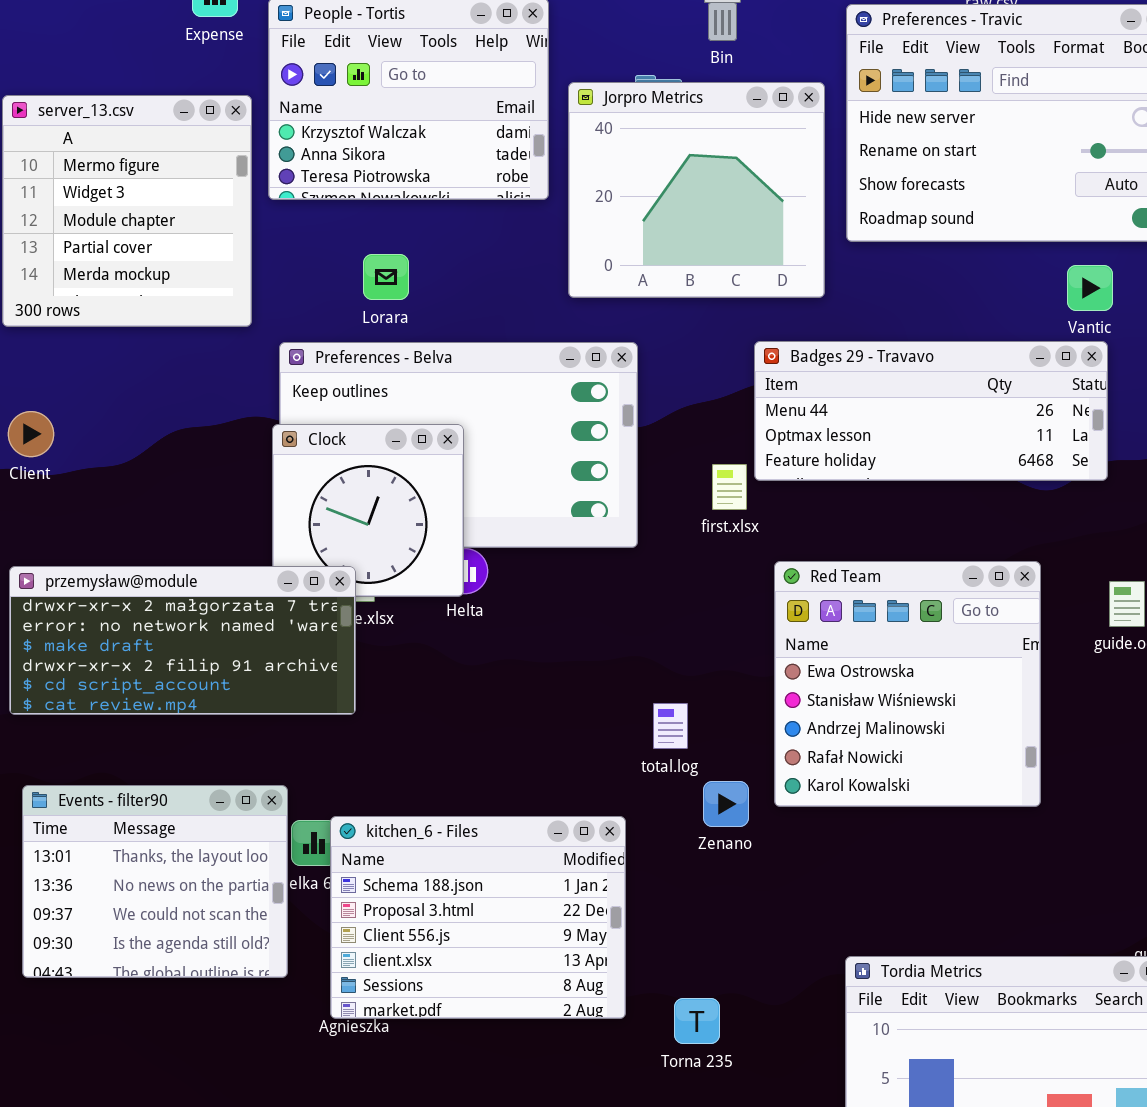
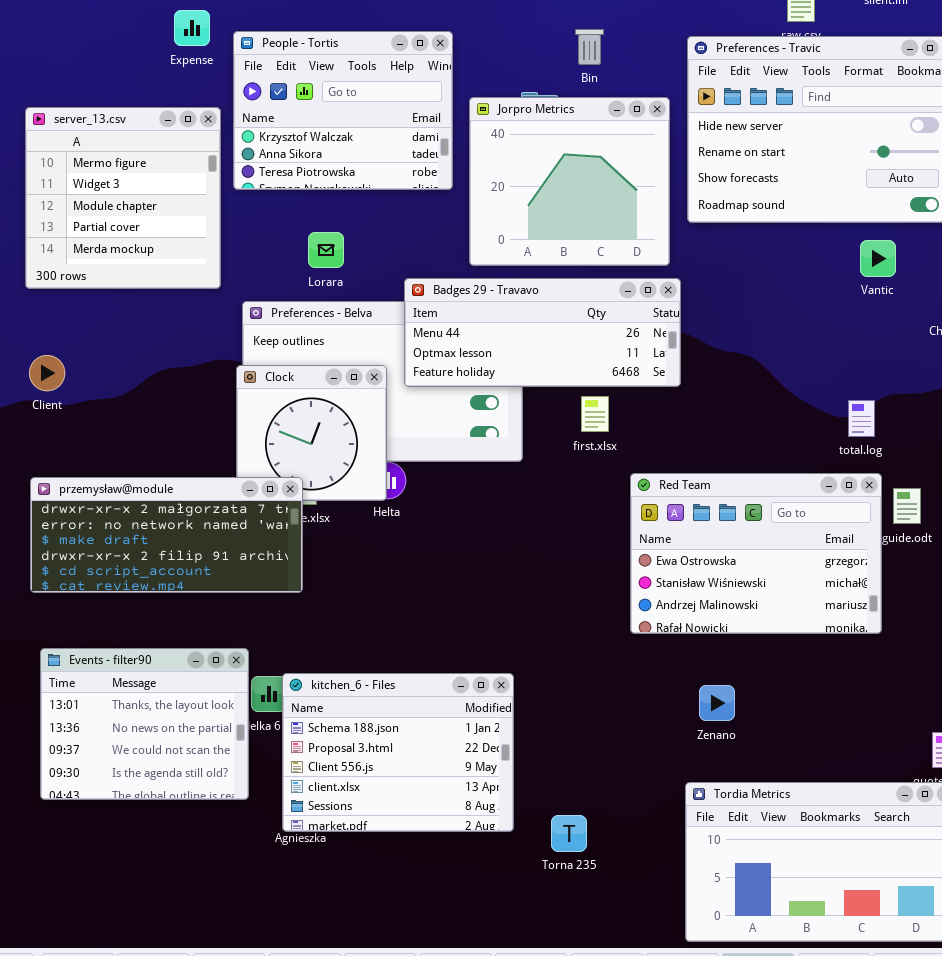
Badges 29 - Travavo: [754,341,1108,481] -> [404,278,681,387], moved
Red Team: [774,561,1041,807] -> [630,473,882,634], resized
total.log: [653,703,688,749] -> [848,400,875,437], moved
Zenano: [703,781,749,827] -> [699,685,735,721], moved

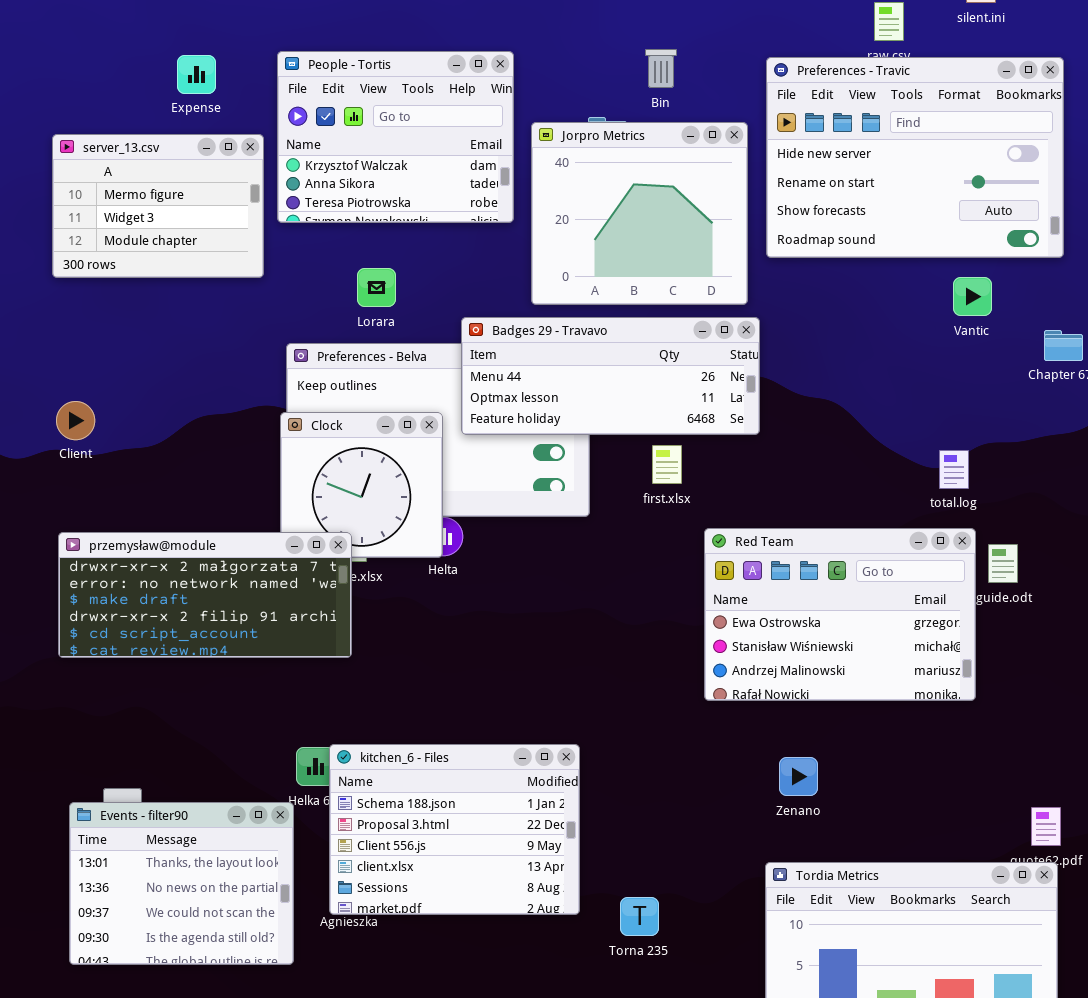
Expense: [174,10,210,46] -> [177,55,216,94], moved
server_13.csv: [25,107,221,289] -> [52,134,264,278], resized
Events - filter90: [40,648,249,800] -> [69,802,294,965], moved

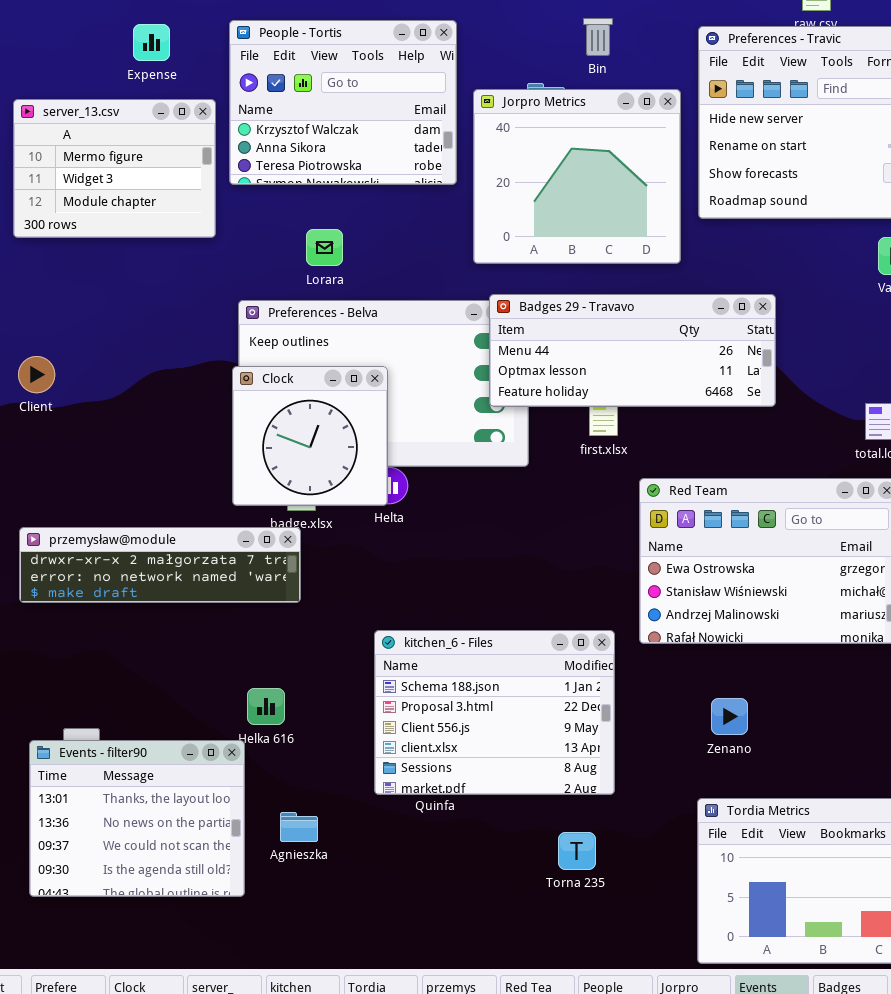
Badges 29 - Travavo: [461,317,760,435] -> [489,294,776,407], moved
przemysław@module: [58,532,352,658] -> [19,527,301,603], resized
kitchen_6 - Files: [329,744,580,915] -> [374,630,615,795], moved

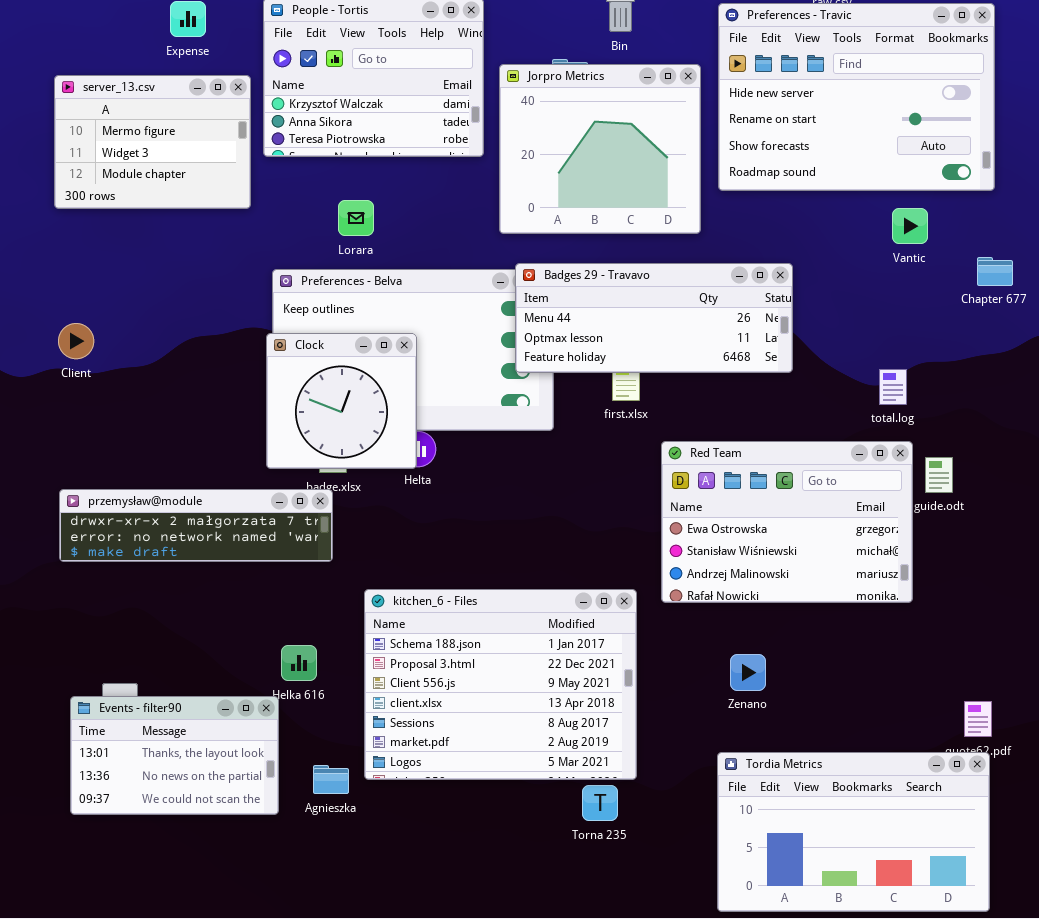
kitchen_6 - Files: [374,630,615,795] -> [364,589,637,780], resized
Events - filter90: [29,740,245,897] -> [70,696,279,815], resized

